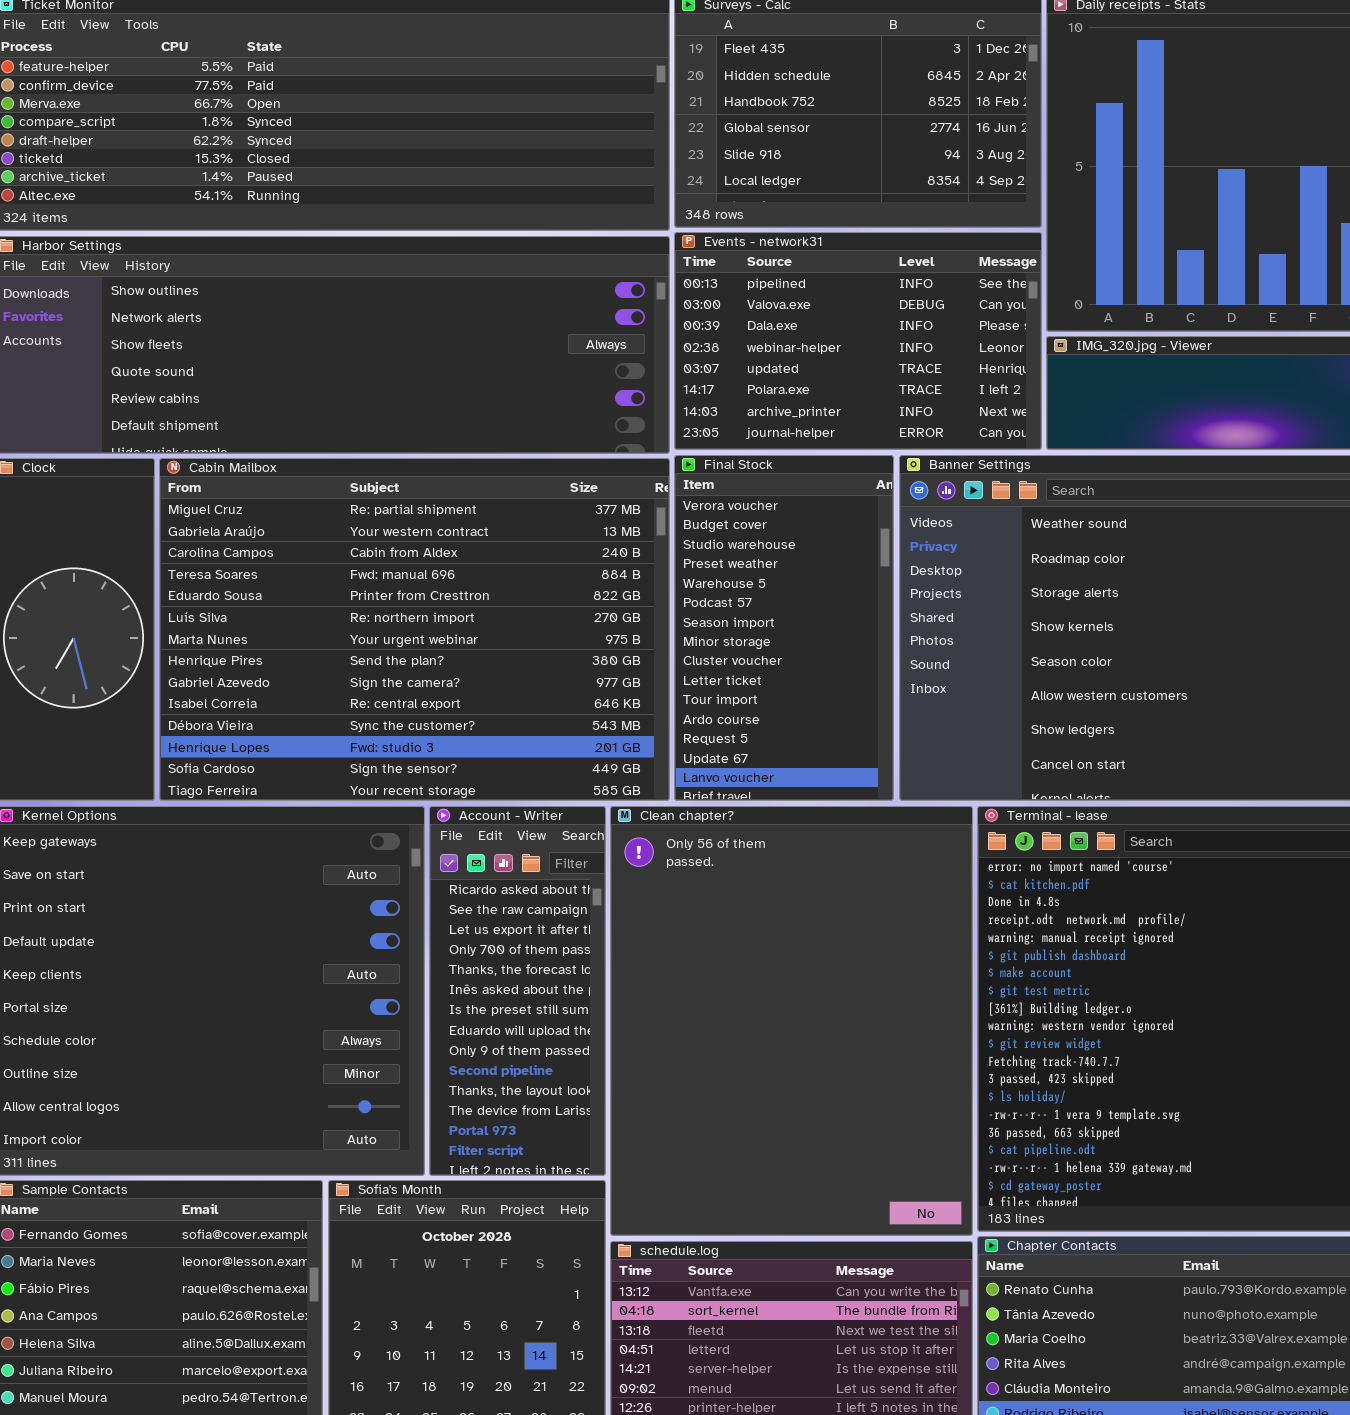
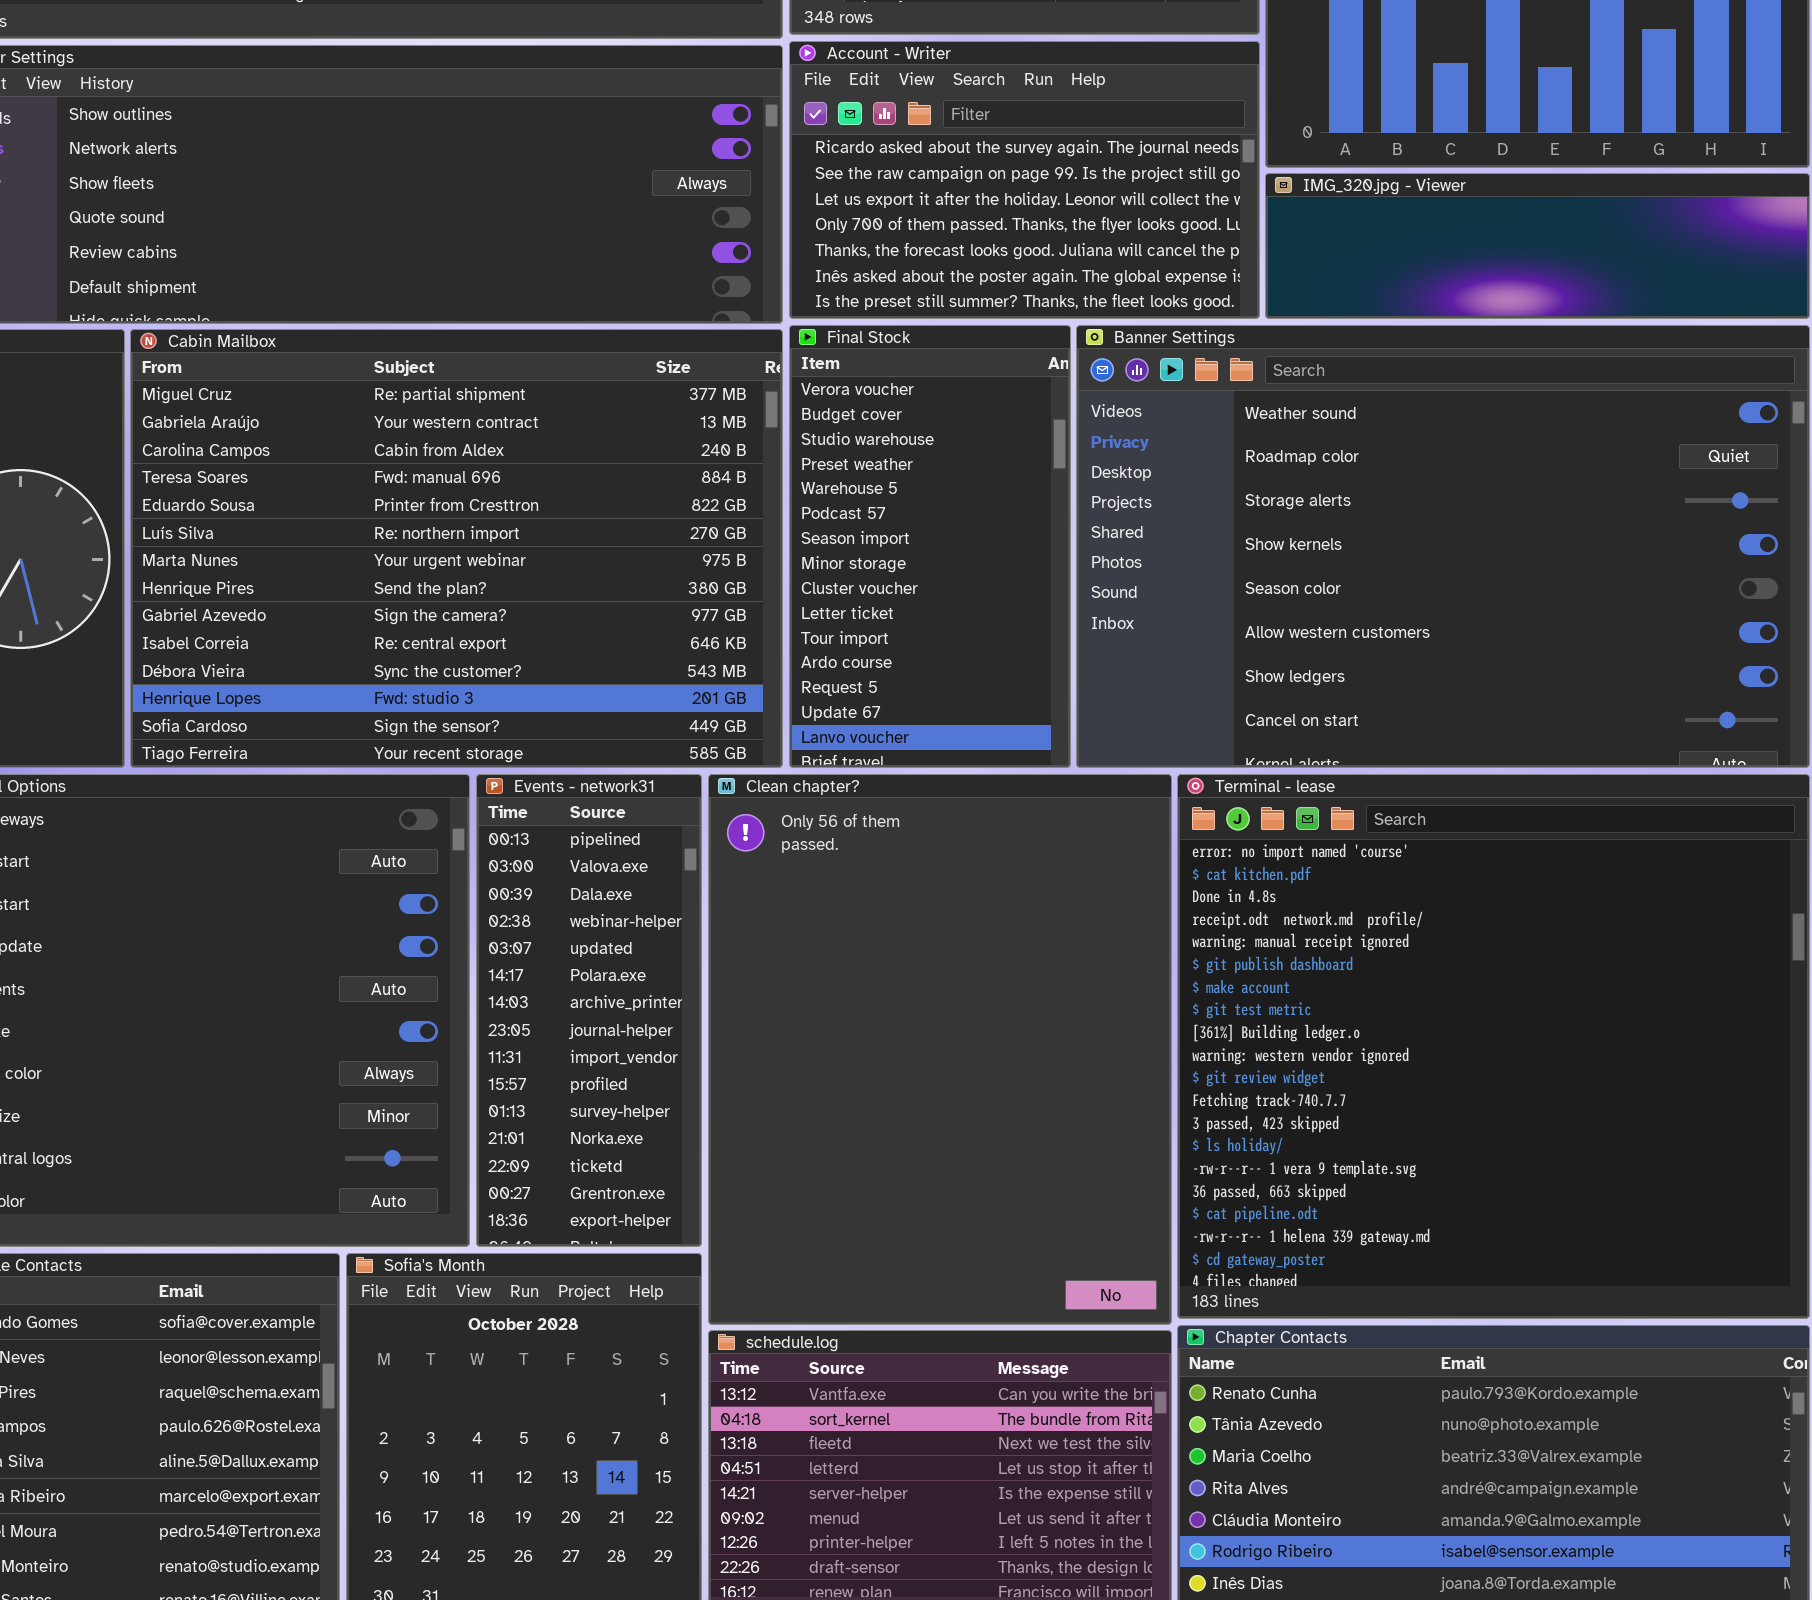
Events - network31: [674,232,1042,450] -> [476,774,702,1247], moved, resized
Account - Writer: [429,806,606,1176] -> [789,41,1260,319], moved, resized

